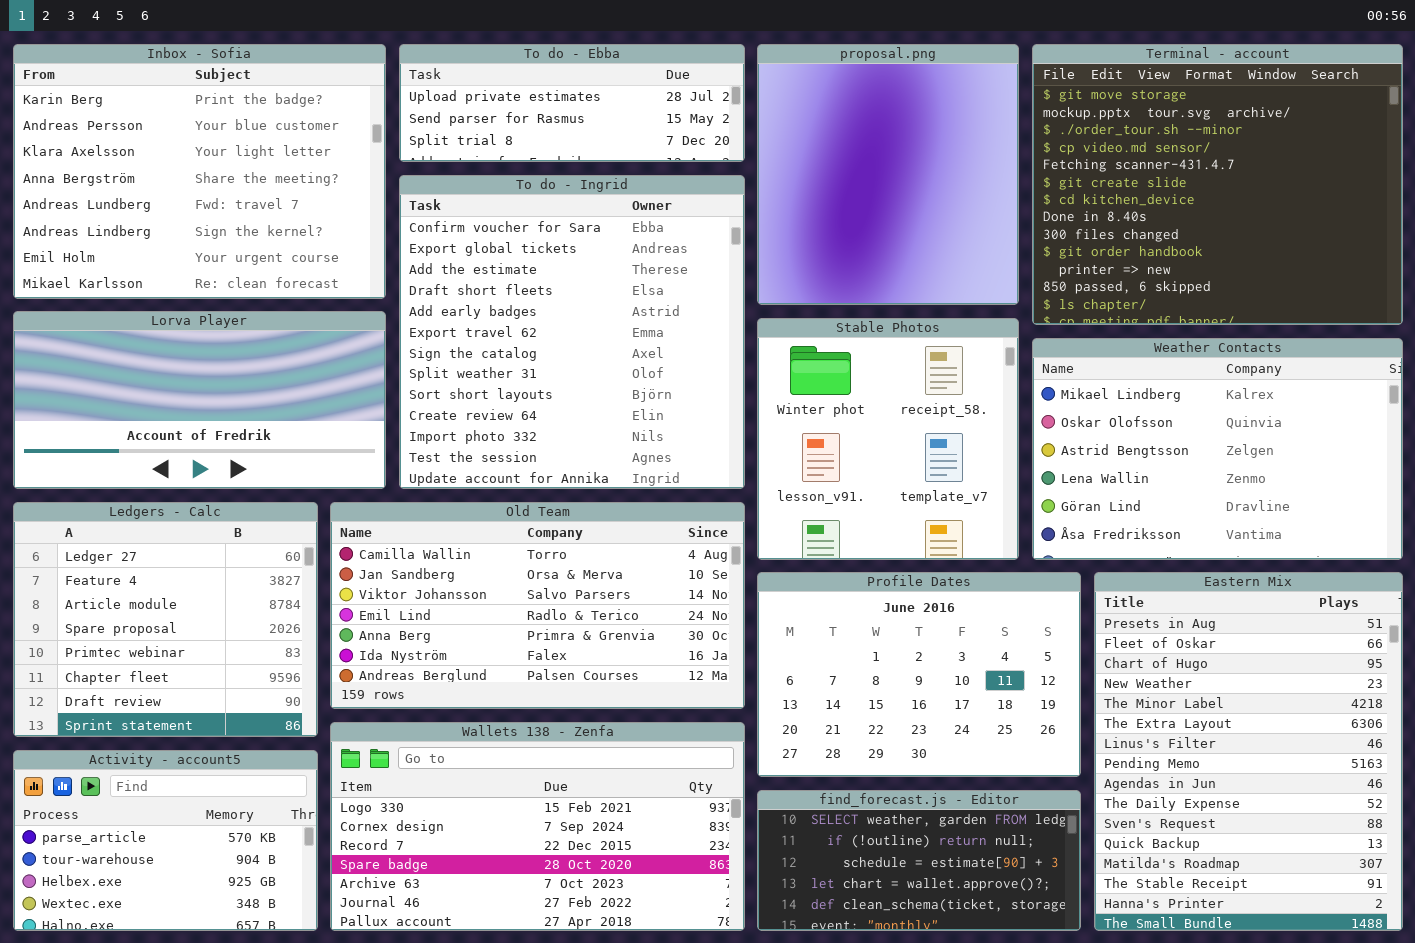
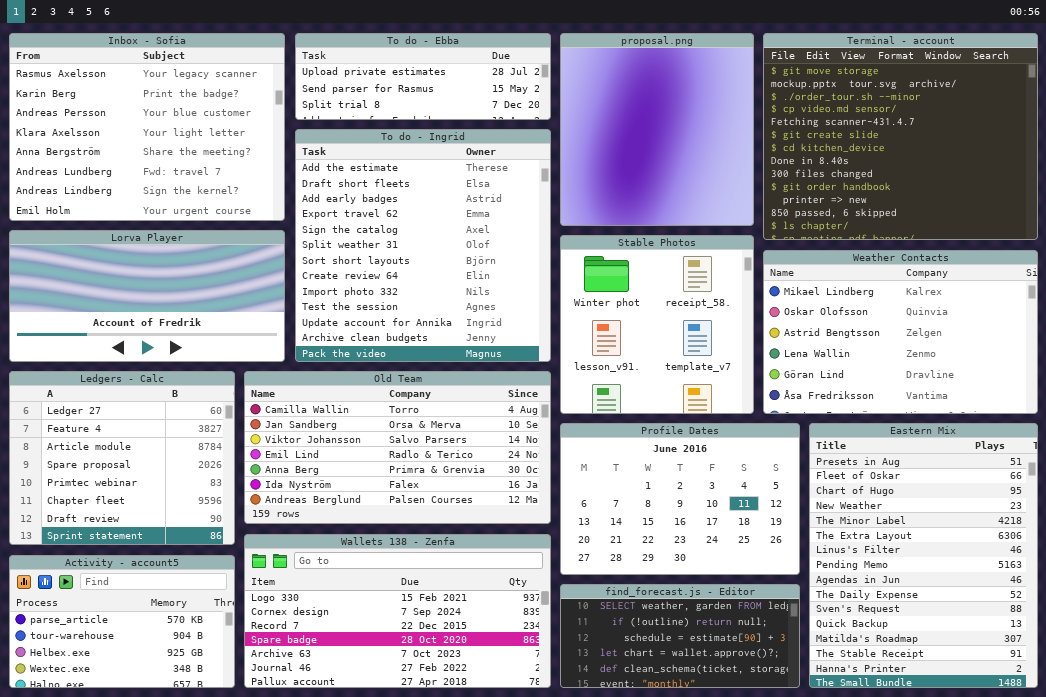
Inbox - Sofia: [13,44,386,299] -> [9,33,285,221], scrolled up 1 row
To do - Ingrid: [399,175,745,489] -> [295,129,551,362], scrolled down 2 rows

